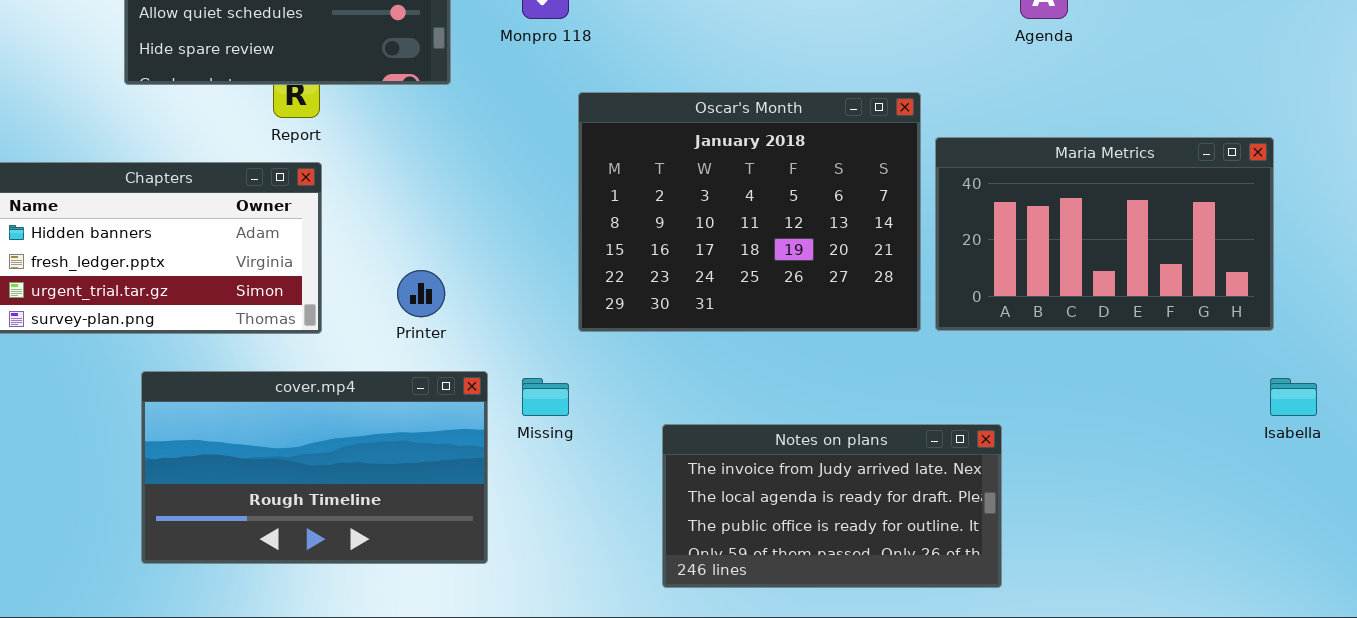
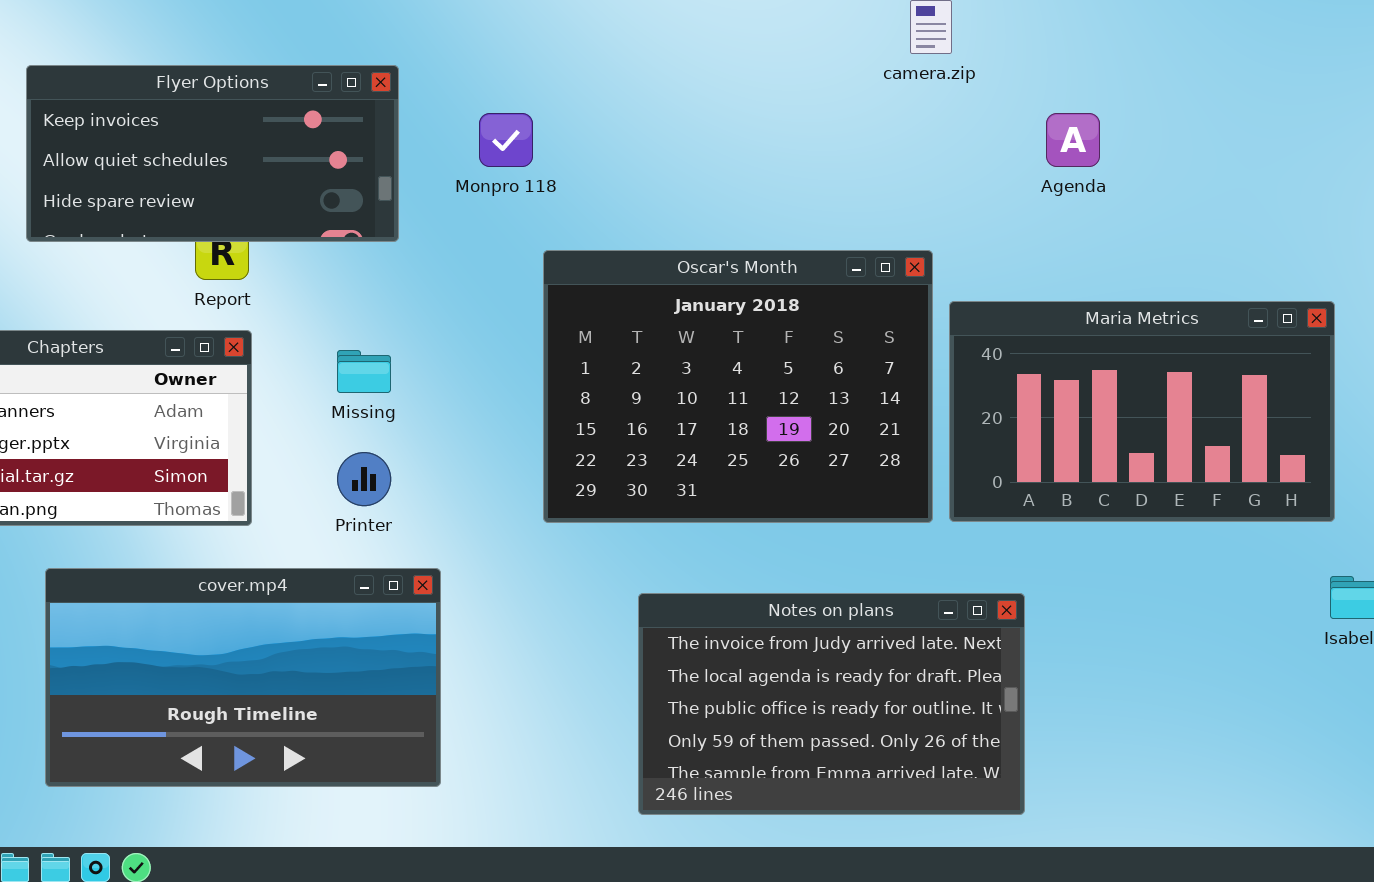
Missing: [522,378,569,416] -> [337,350,391,393], moved
Notes on plans: [662,424,1002,588] -> [638,593,1025,815], resized

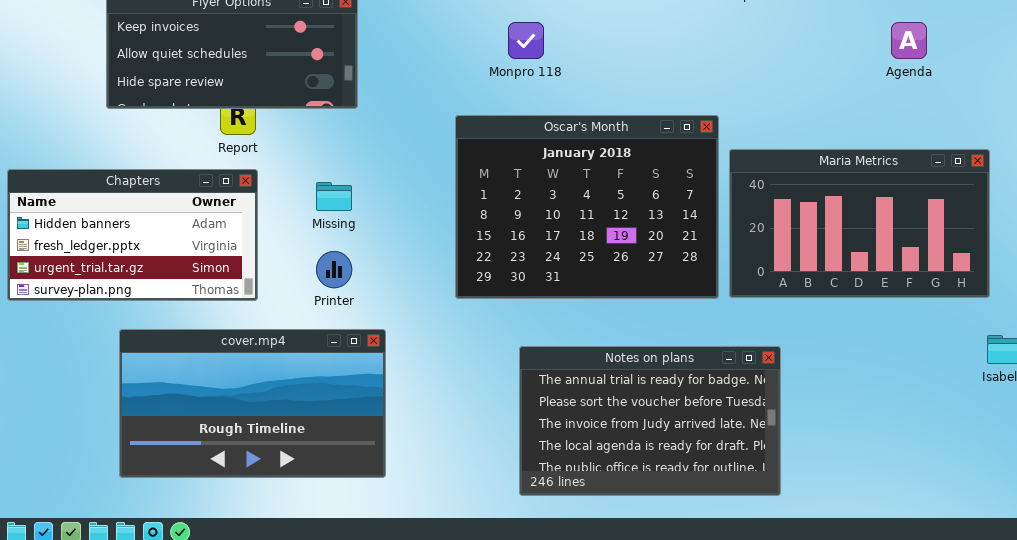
Monpro 118: [479,113,533,167] -> [508,22,544,59], moved
Agenda: [1046,113,1100,167] -> [891,22,927,59], moved
Notes on plans: [638,593,1025,815] -> [519,346,781,496], scrolled up 2 rows

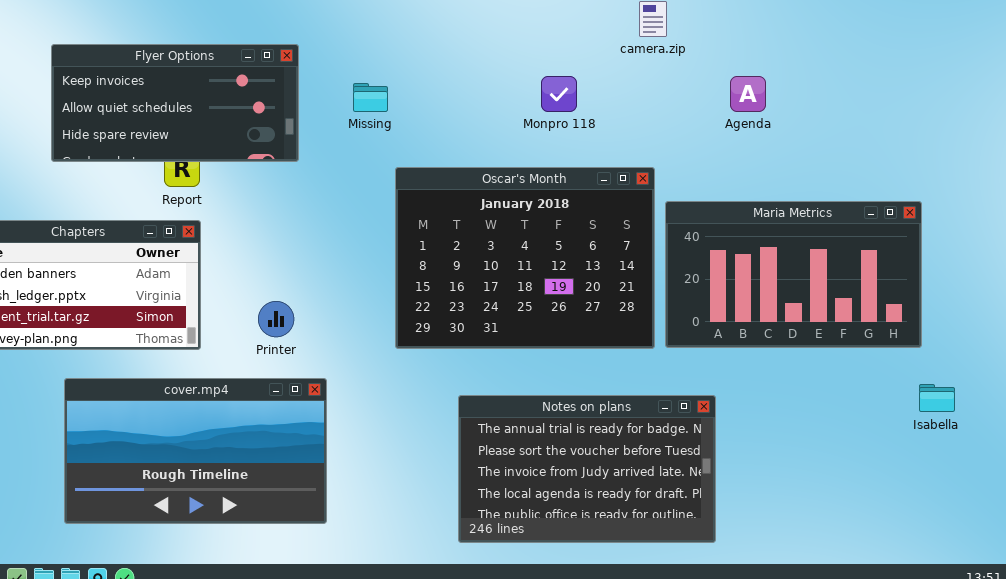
Monpro 118: [508,22,544,59] -> [541,76,577,112], moved
Agenda: [891,22,927,59] -> [730,76,766,112], moved
Missing: [316,182,352,211] -> [353,83,388,112], moved

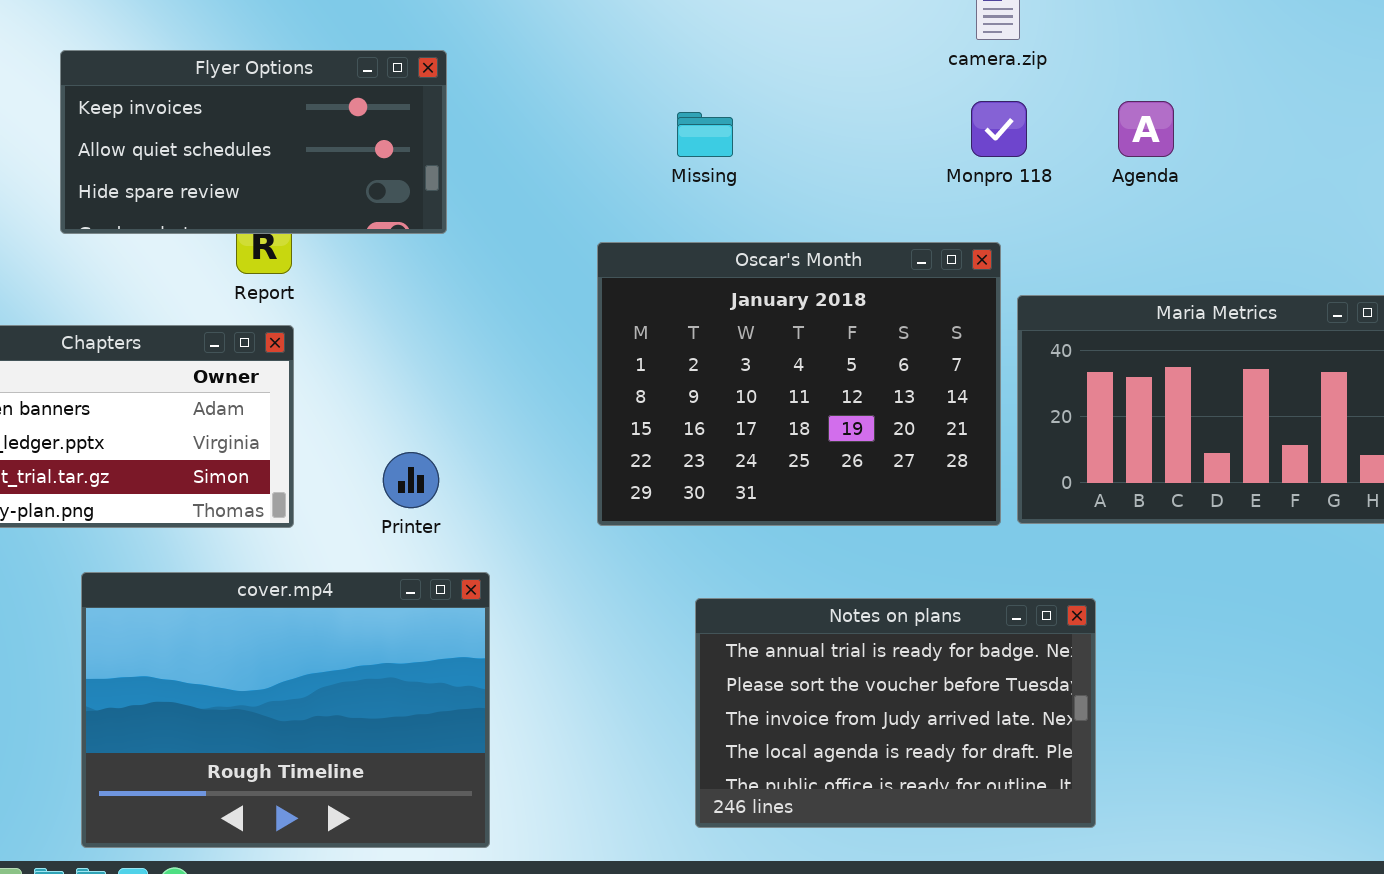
Monpro 118: [541,76,577,112] -> [971,101,1027,157], moved
Missing: [353,83,388,112] -> [677,112,733,157], moved
cover.mp4: [64,378,327,524] -> [81,572,490,848], resized

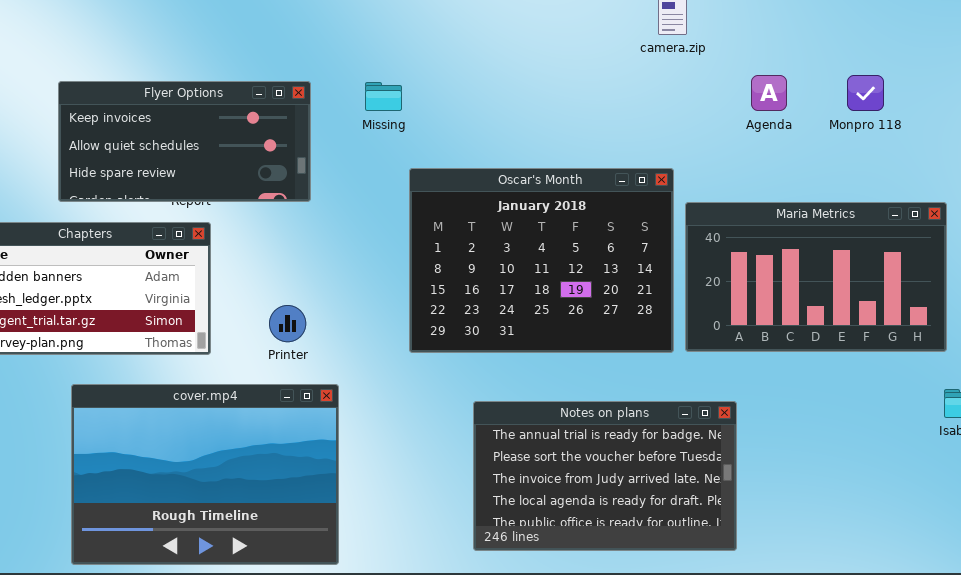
Flyer Options: [60,50,447,234] -> [58,81,311,202], moved
Monpro 118: [971,101,1027,157] -> [847,75,884,111], moved
Missing: [677,112,733,157] -> [365,82,402,111], moved

